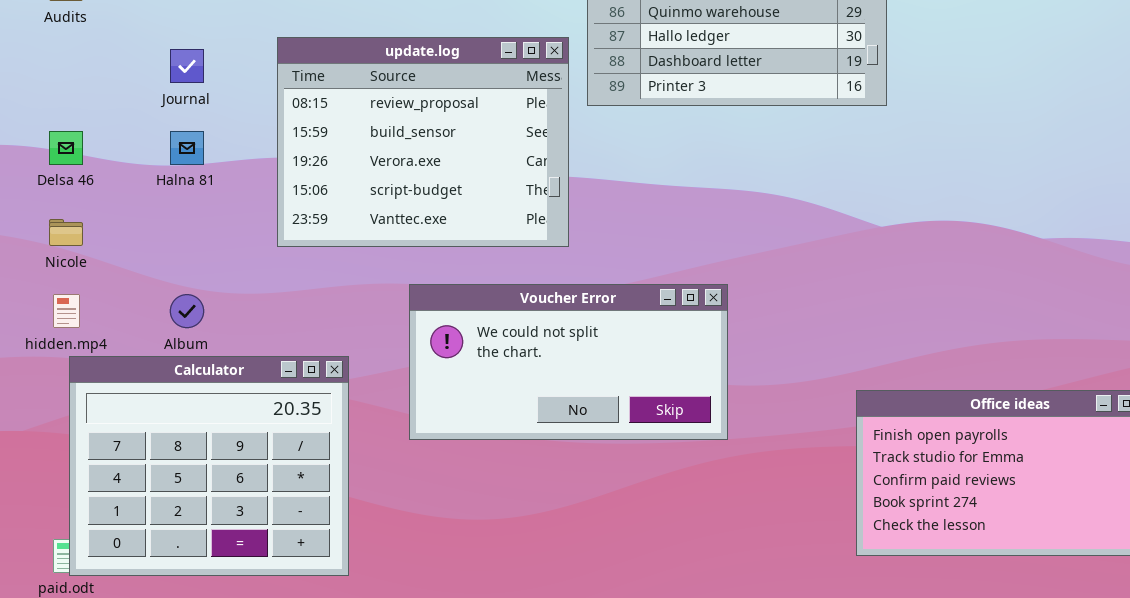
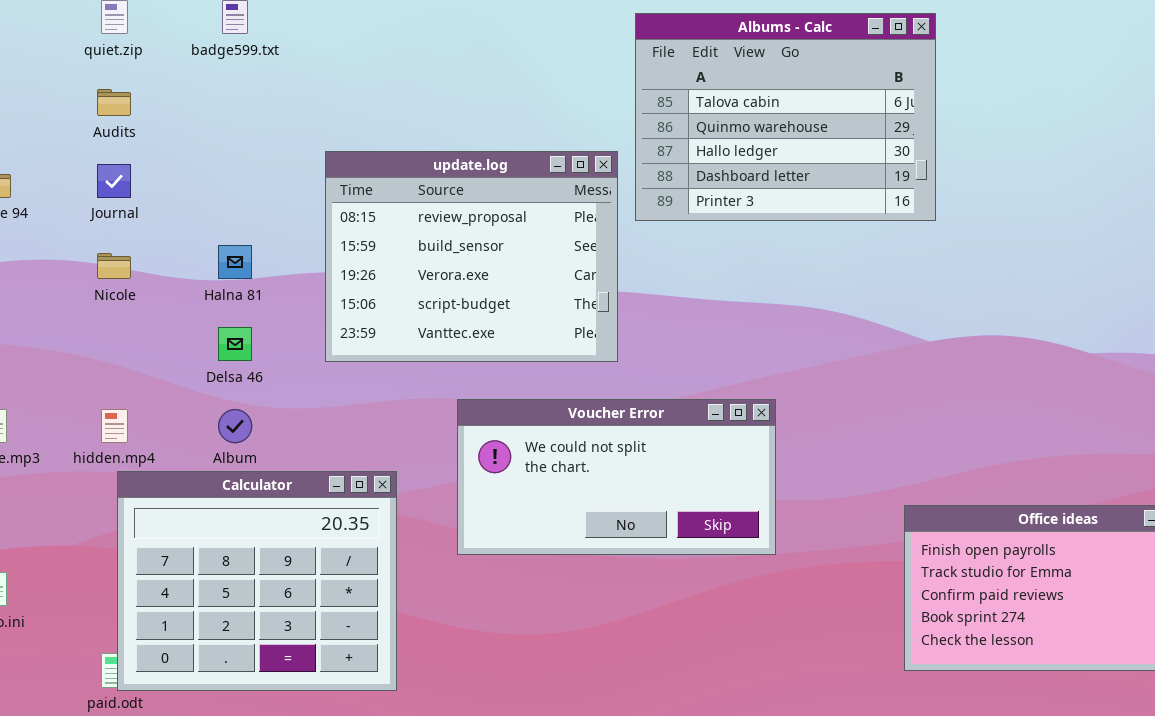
Journal: [170,49,204,83] -> [97,164,131,198], moved
Delsa 46: [49,131,83,165] -> [218,327,252,361], moved
Nicole: [49,219,83,246] -> [97,253,131,279], moved

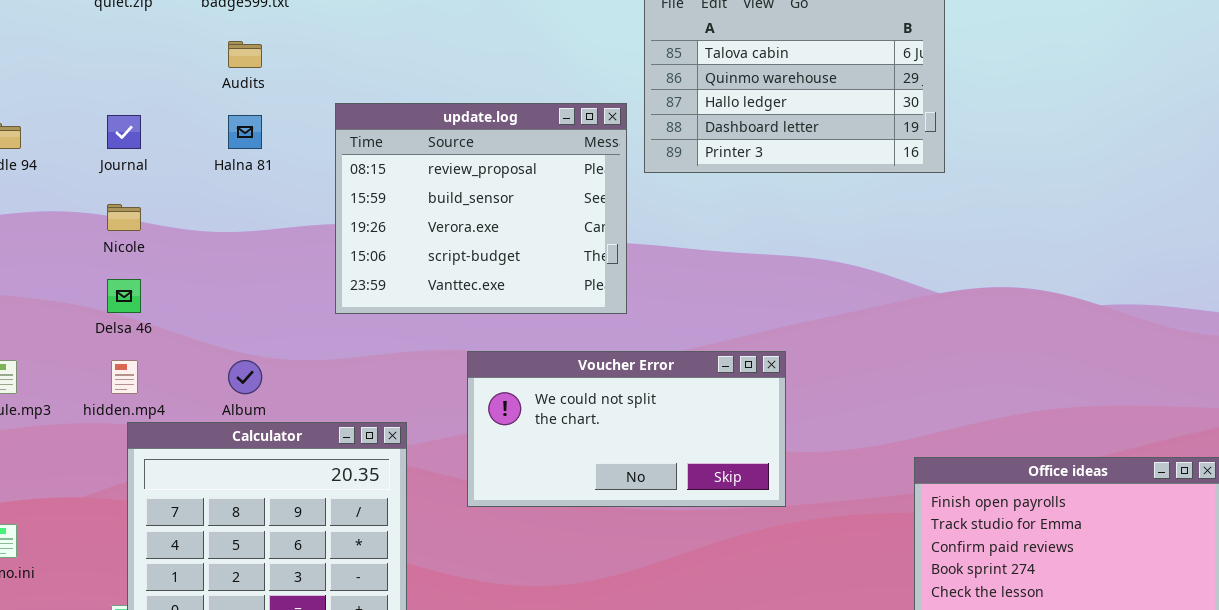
Audits: [97,89,131,116] -> [228,41,262,68], moved
Halna 81: [218,245,252,279] -> [228,115,262,149], moved
Delsa 46: [218,327,252,361] -> [107,279,141,313], moved

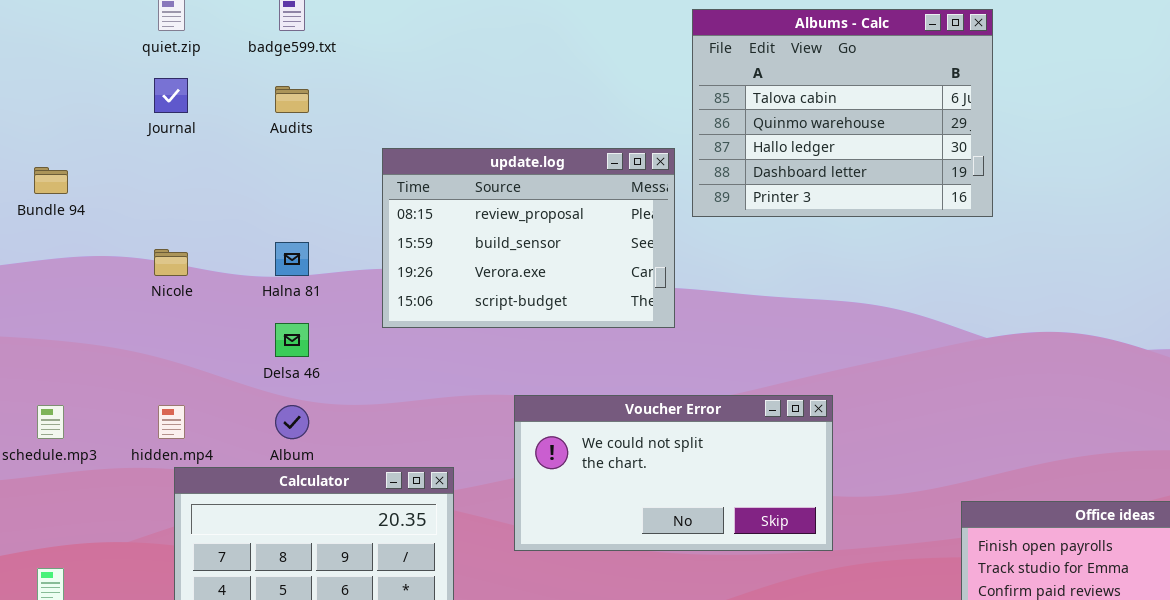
update.log: [335,103,627,314] -> [382,148,675,328], resized
Journal: [107,115,141,149] -> [154,78,188,113], moved
Halna 81: [228,115,262,149] -> [275,242,309,276], moved
Delsa 46: [107,279,141,313] -> [275,323,309,357], moved

